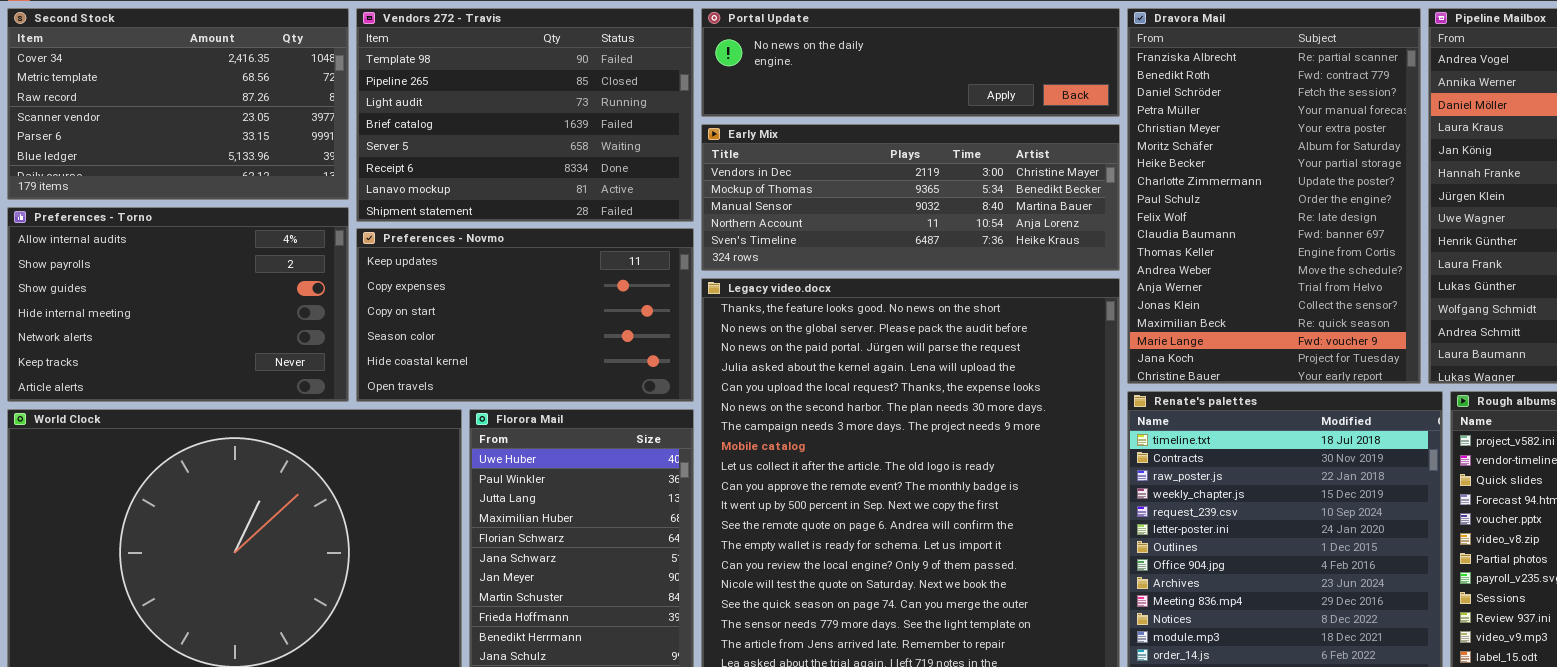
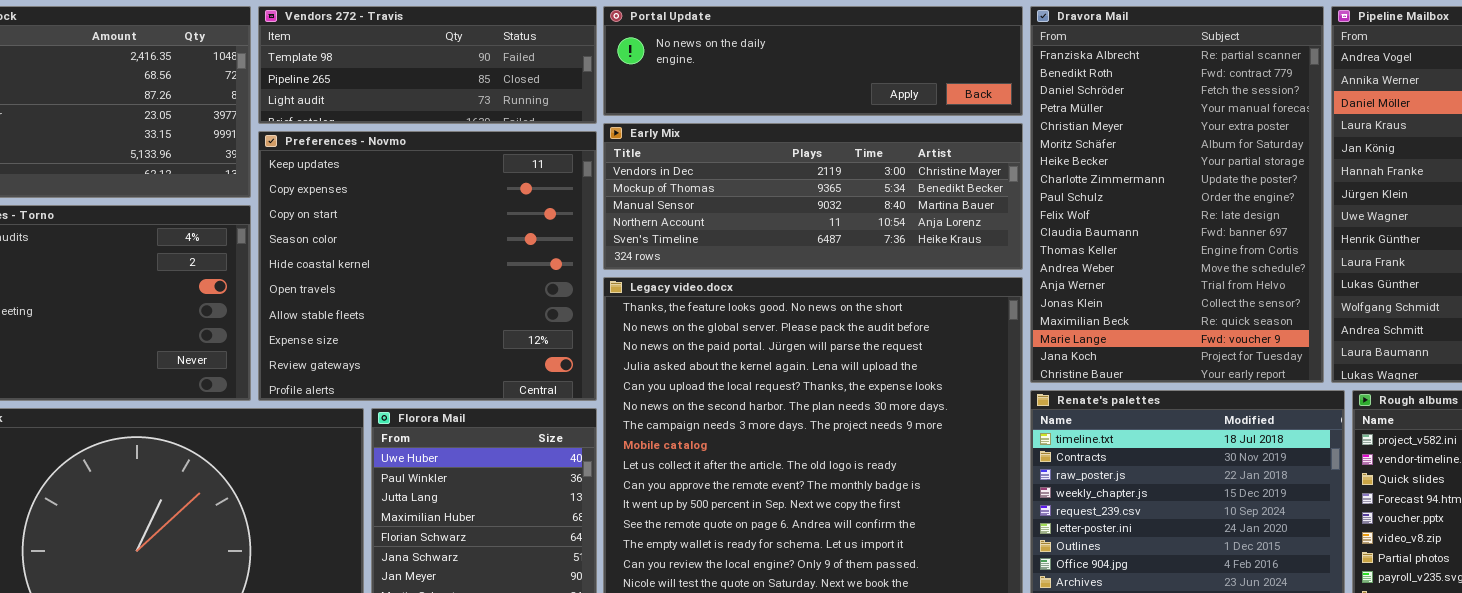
Vendors 272 - Travis: [356,8,694,222] -> [258,6,597,124], resized
Preferences - Novmo: [356,228,694,402] -> [258,131,597,401], resized

